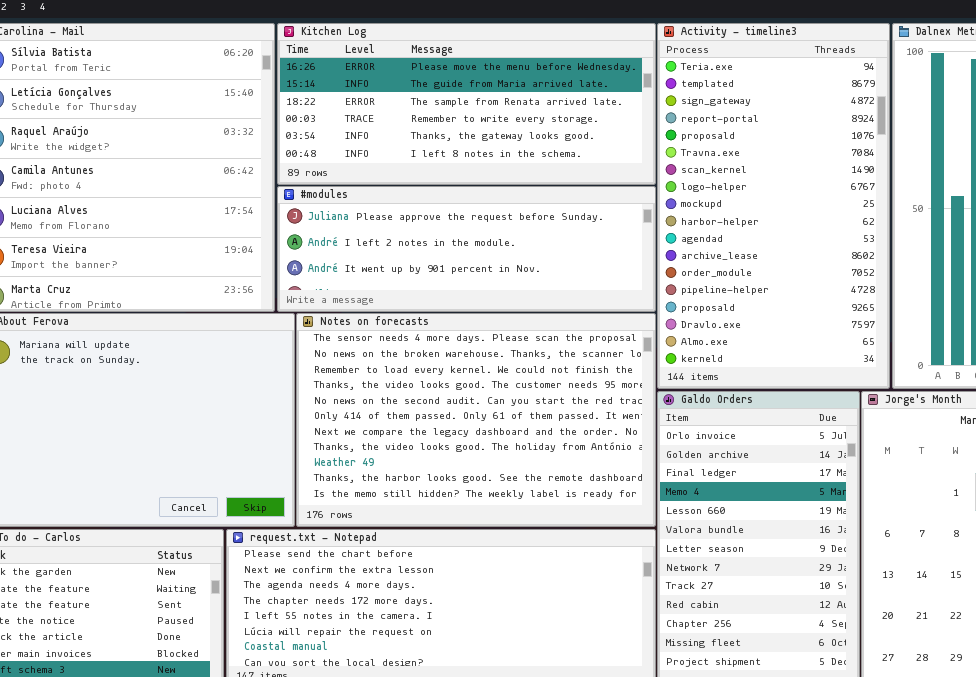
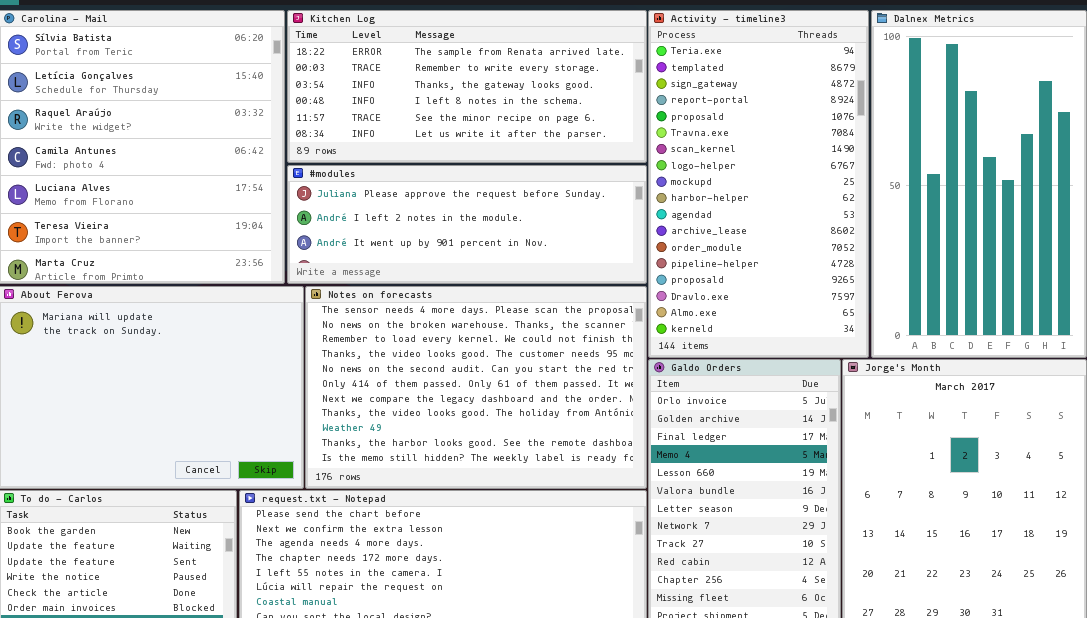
Kitchen Log: [277,23,656,185] -> [287,10,647,163], scrolled down 2 rows

